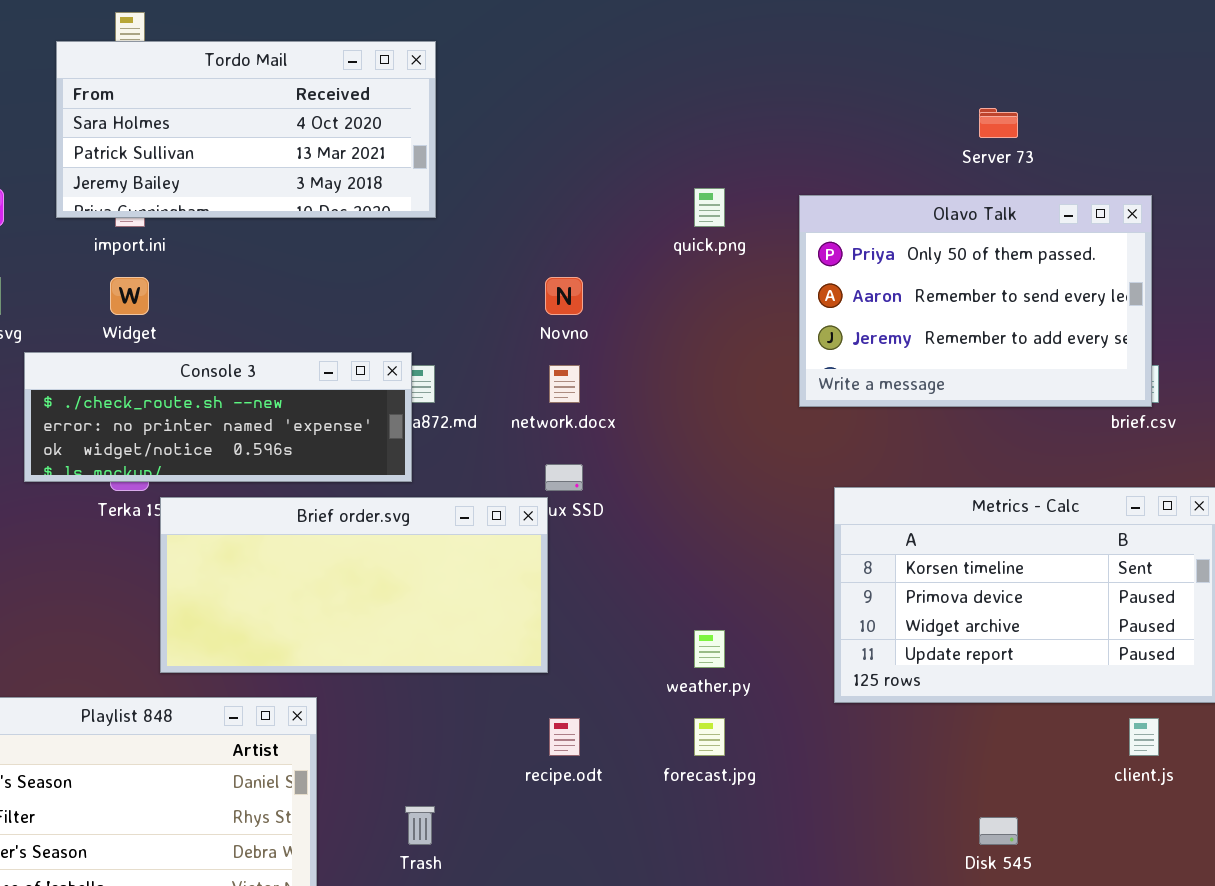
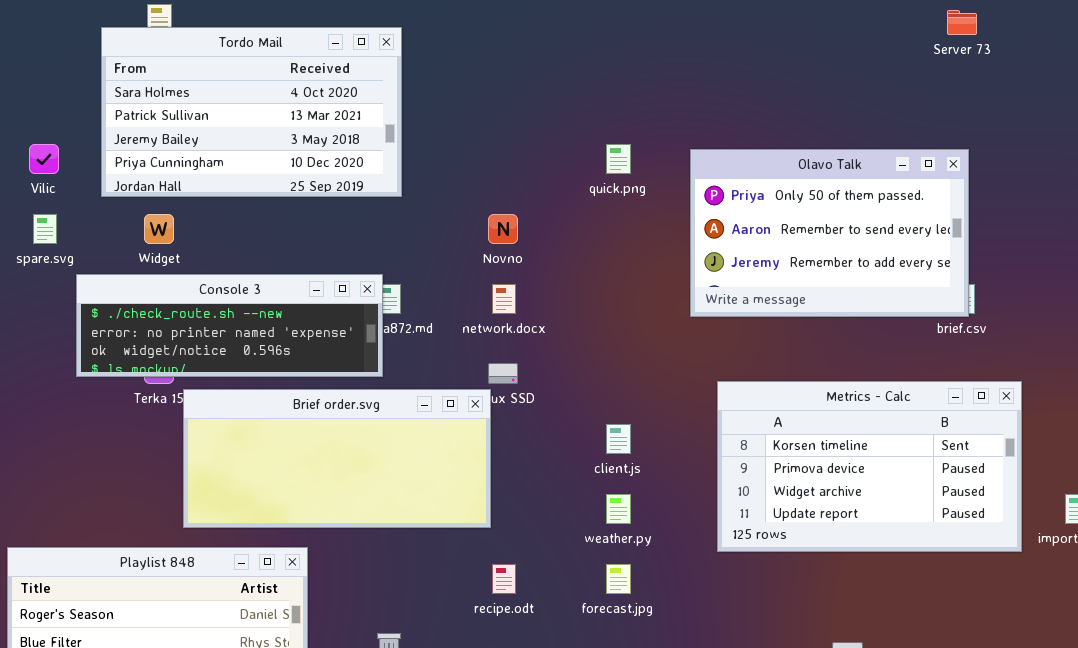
Tordo Mail: [56,41,436,218] -> [101,27,402,197], resized
Server 73: [979,108,1018,138] -> [947,10,977,35], moved
client.js: [1129,718,1159,756] -> [606,424,631,454], moved

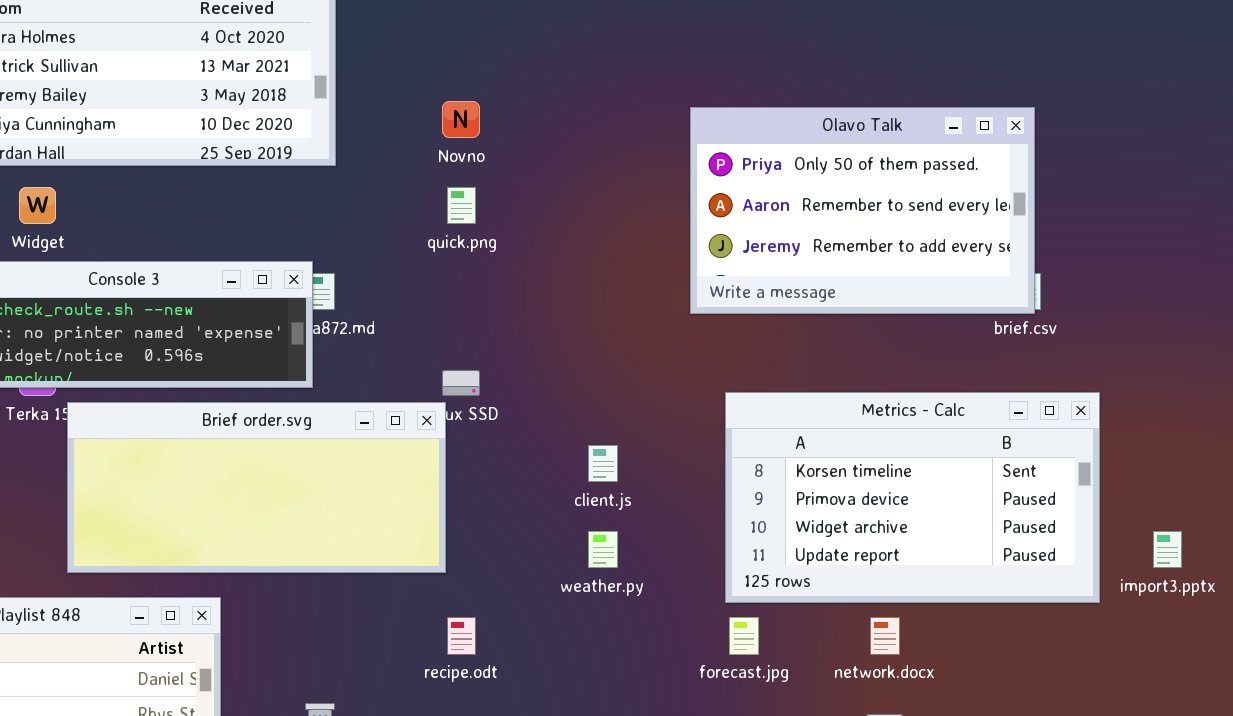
quick.png: [606,144,631,174] -> [447,187,476,224], moved
Novno: [488,214,518,244] -> [442,101,480,138], moved
network.docx: [492,284,516,314] -> [870,617,900,655], moved
forecast.jpg: [606,564,631,594] -> [729,617,759,655], moved

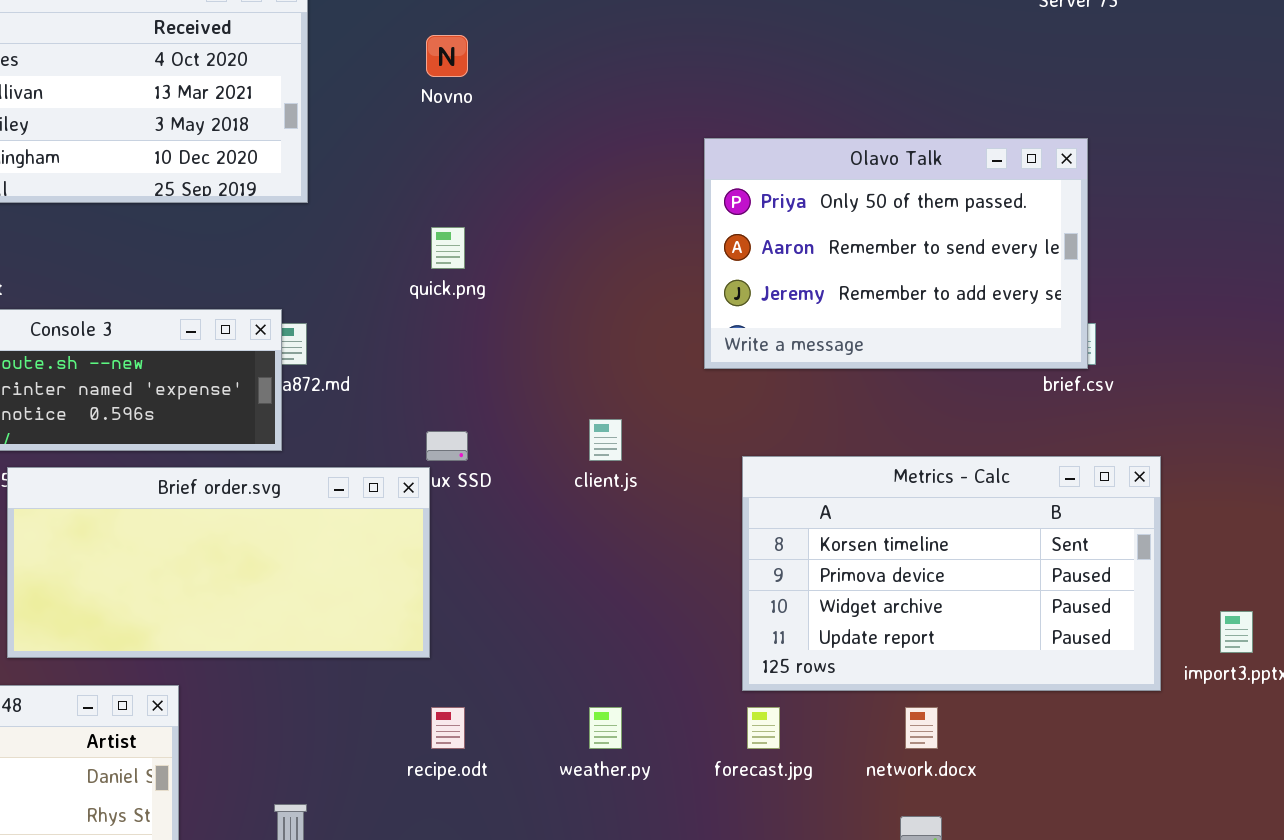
Novno: [442,101,480,138] -> [426,35,468,77], moved
client.js: [588,445,618,482] -> [589,419,622,461], moved
weather.py: [588,531,618,568] -> [589,707,622,749], moved

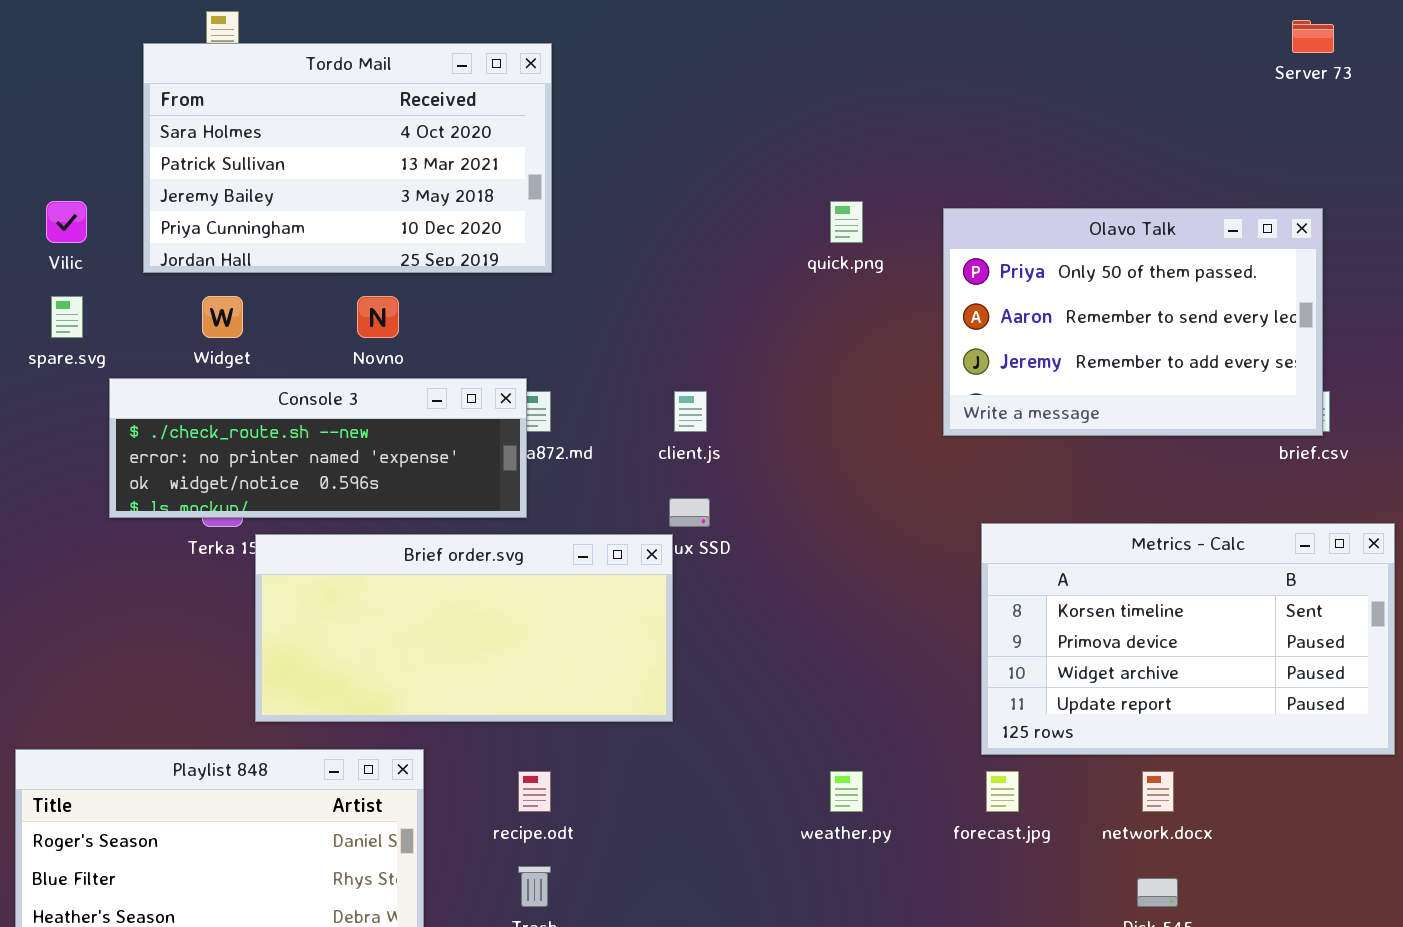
Novno: [426,35,468,77] -> [357,296,399,338], moved
quick.png: [431,227,465,269] -> [830,201,863,243], moved
client.js: [589,419,622,461] -> [674,391,707,432], moved
recipe.odt: [431,707,465,749] -> [518,771,551,812], moved

